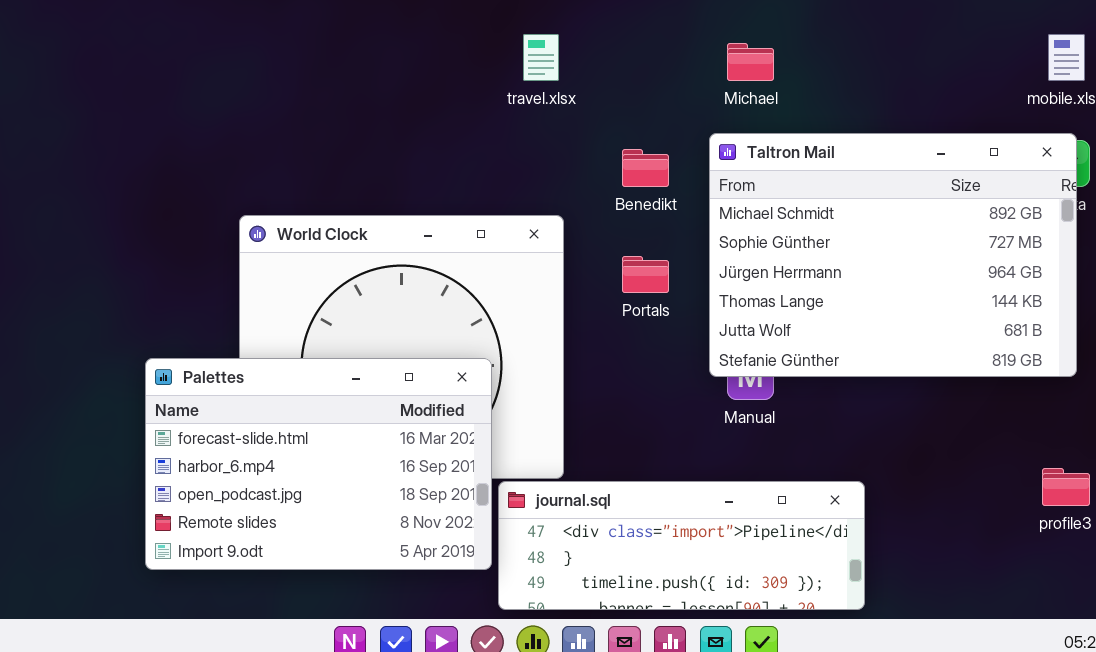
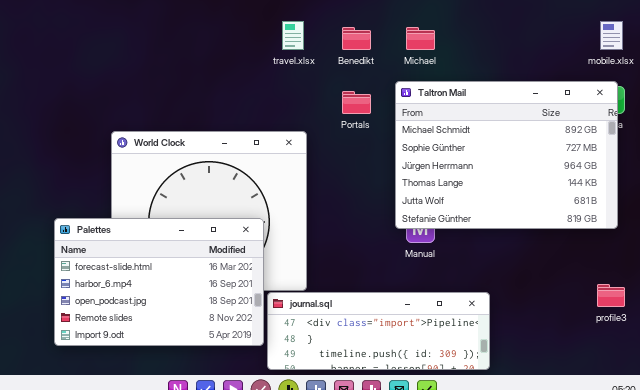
Benedikt: [622,149,669,187] -> [342,27,371,50], moved
Portals: [622,256,669,293] -> [342,91,371,114], moved

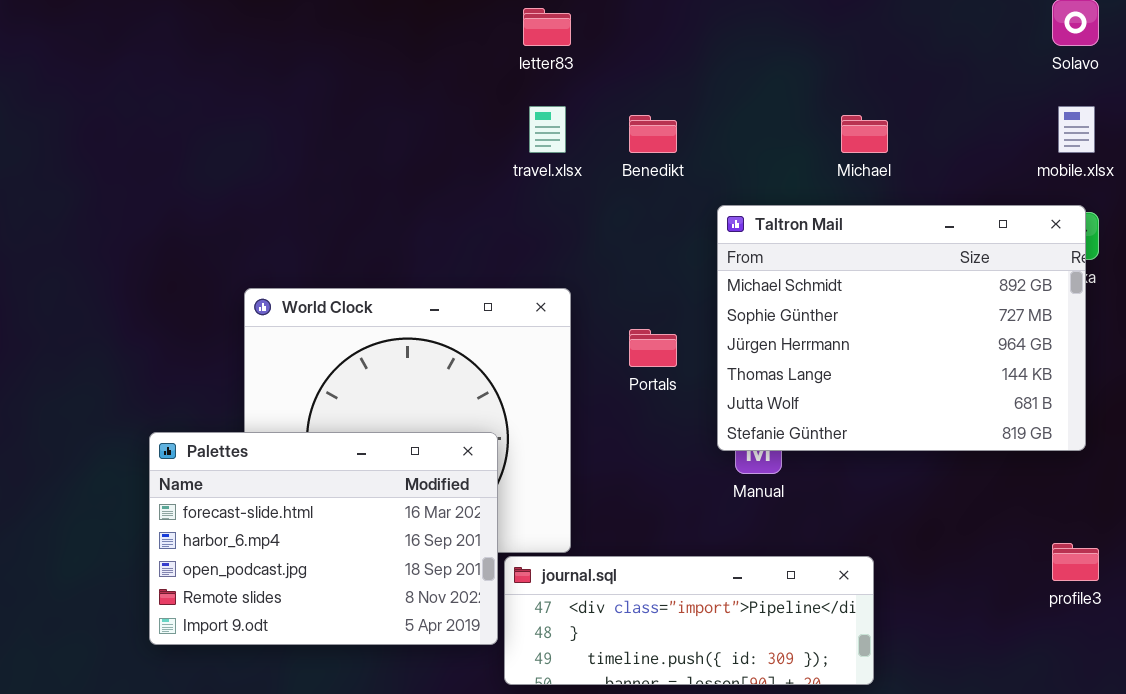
Michael: [406,27,435,50] -> [841,115,888,153], moved
Portals: [342,91,371,114] -> [629,329,677,367], moved

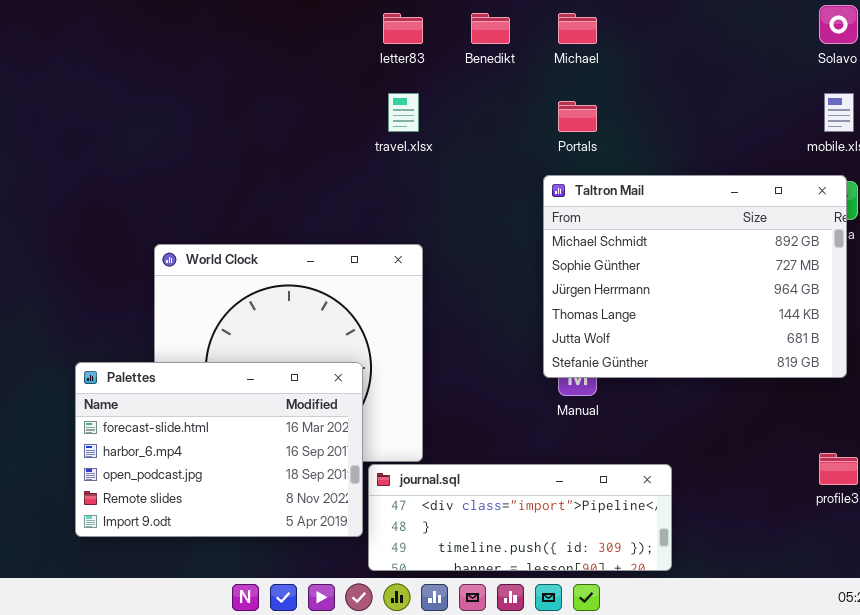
Benedikt: [629,115,677,153] -> [471,13,510,44], moved
Michael: [841,115,888,153] -> [558,13,597,44], moved
Portals: [629,329,677,367] -> [558,101,597,132], moved

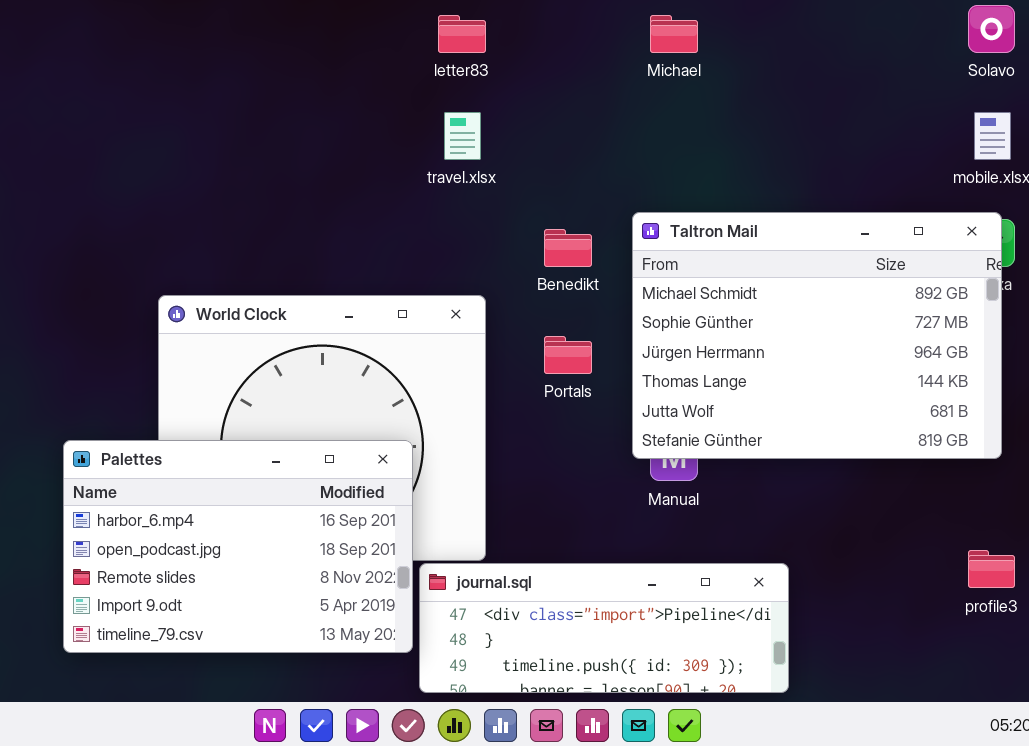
Benedikt: [471,13,510,44] -> [544,229,592,267], moved
Portals: [558,101,597,132] -> [544,336,592,374], moved
Palettes: [75,362,363,537] -> [63,440,413,653], scrolled down 1 row

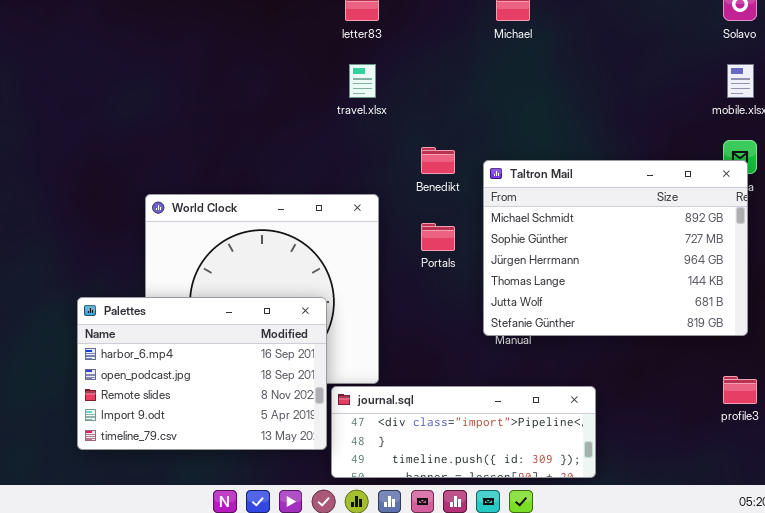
Taltron Mail: [632,212,1002,459] -> [483,160,748,336], moved

